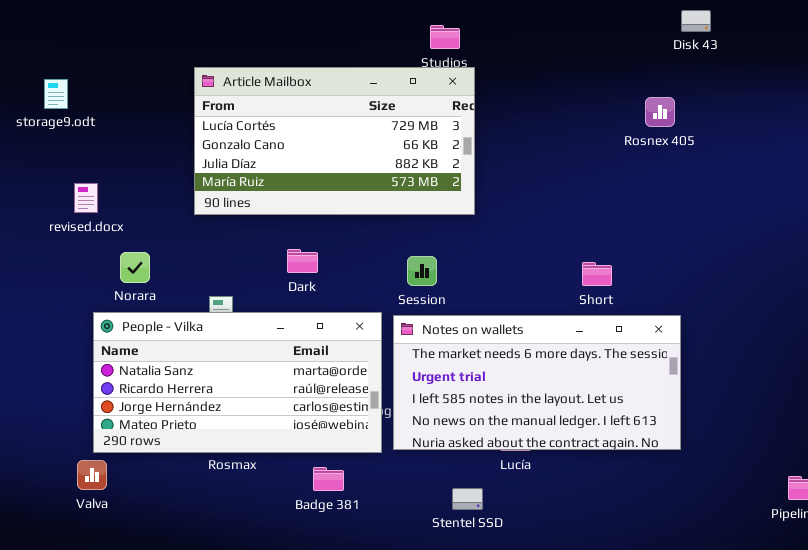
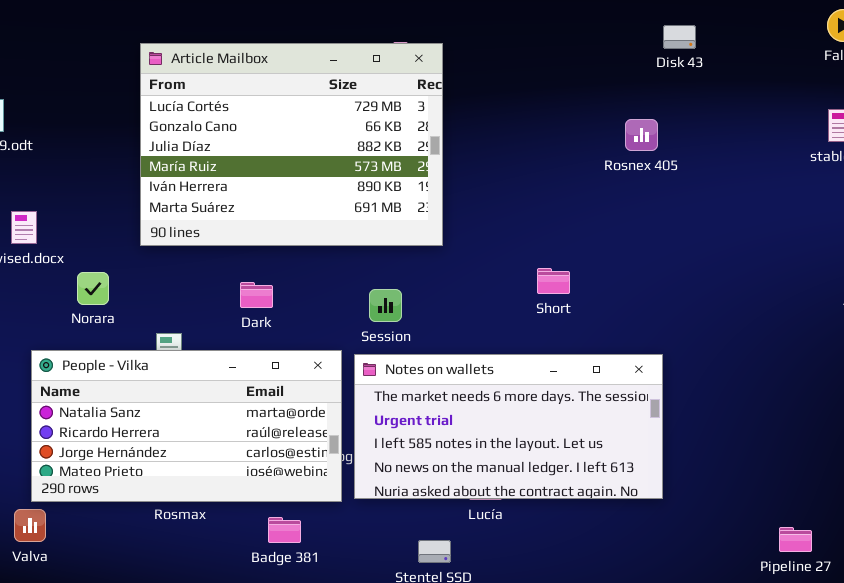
Article Mailbox: [194,67,475,215] -> [140,43,443,246], resized
Norara: [120,252,150,283] -> [77,272,109,305], moved
Short: [582,262,612,286] -> [537,268,570,294], moved

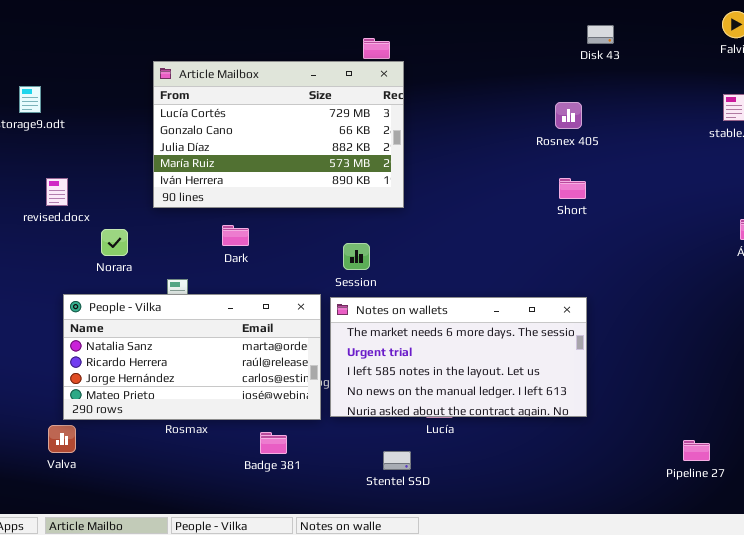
Article Mailbox: [140,43,443,246] -> [153,61,404,208], resized
Short: [537,268,570,294] -> [559,178,586,199], moved
Dark: [240,282,273,308] -> [222,225,249,246], moved

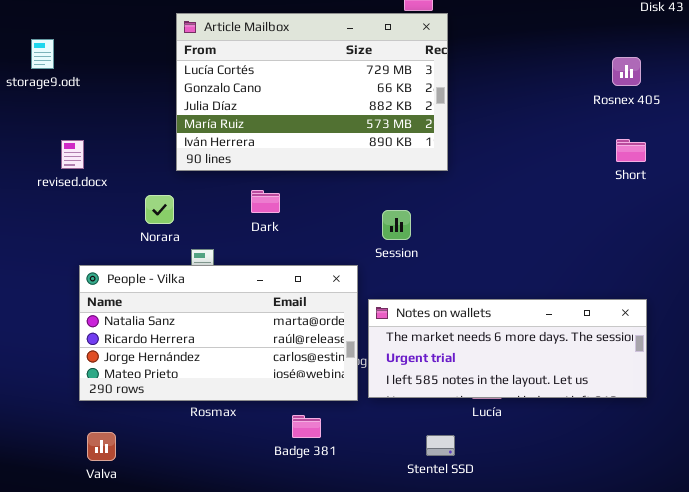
Norara: [101,229,128,256] -> [145,195,174,224], moved
Notes on wallets: [330,297,587,417] -> [368,299,647,398], resized
Valva: [48,425,76,453] -> [87,432,116,461], moved

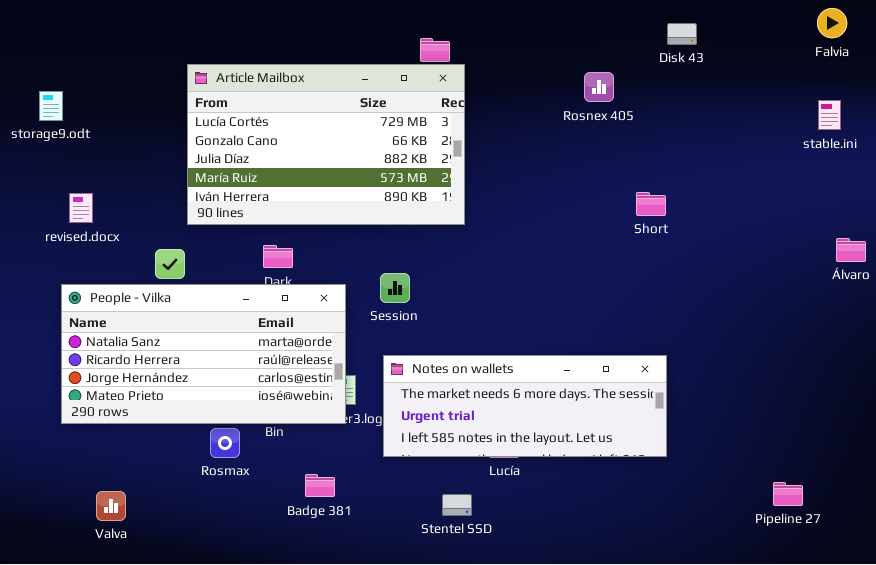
Rosnex 405: [612,57,641,86] -> [584,72,614,102], moved
Session: [382,210,411,240] -> [380,273,410,303], moved
People - Vilka: [79,265,358,401] -> [61,284,346,424], moved

